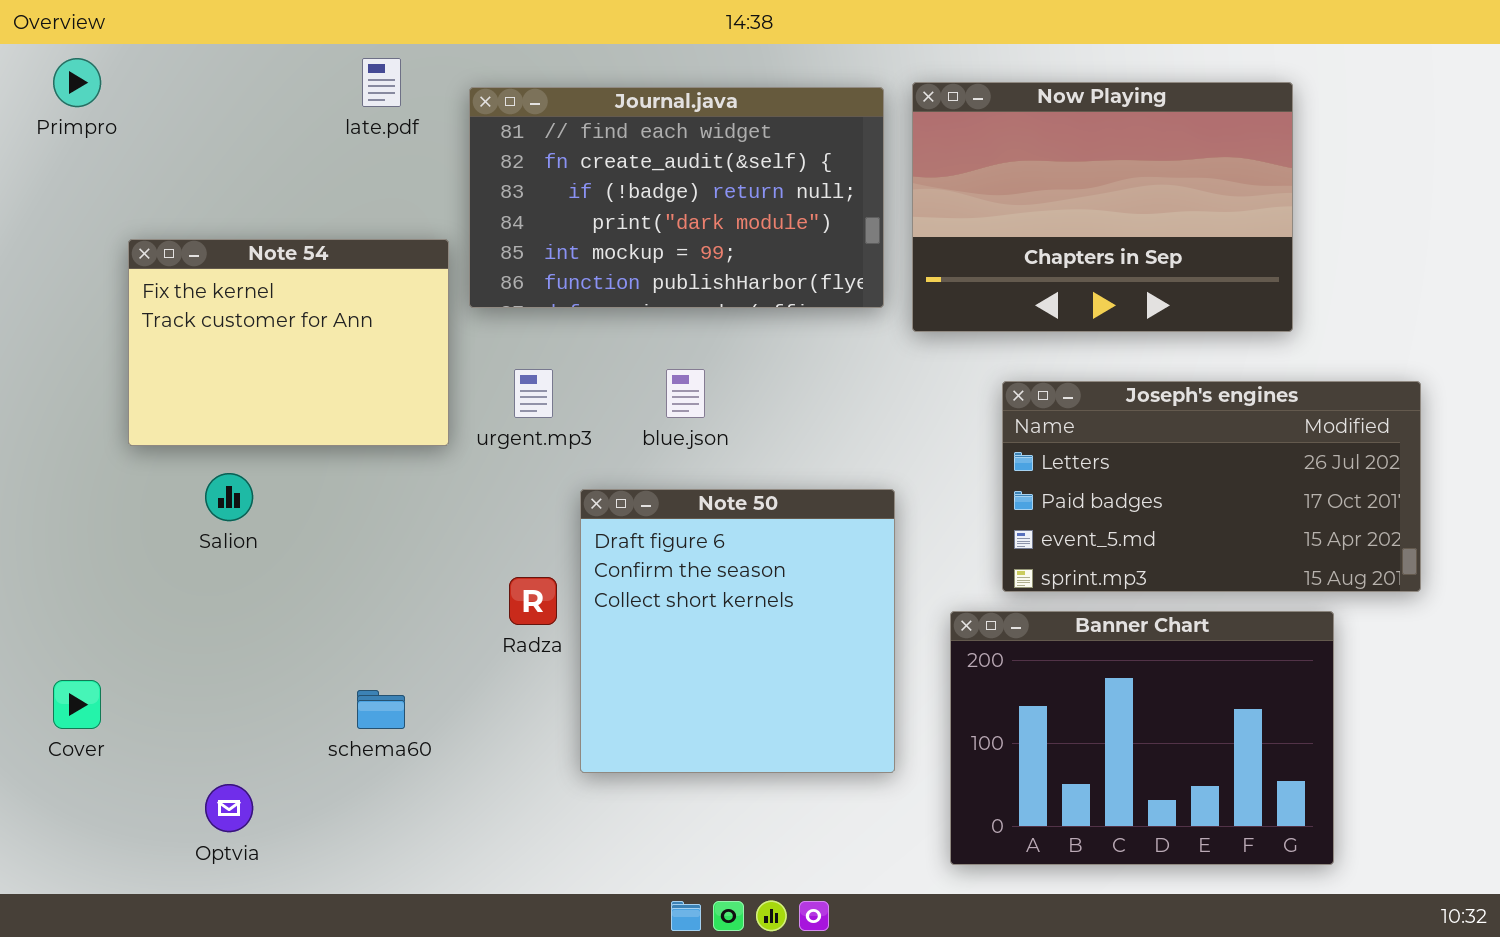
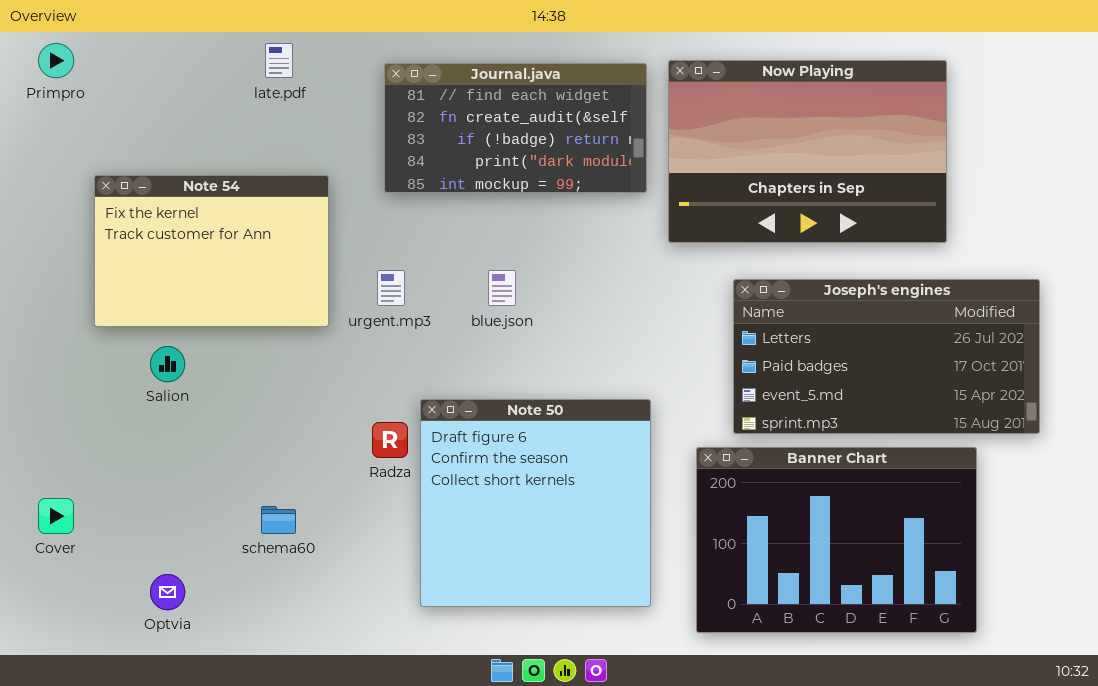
Journal.java: [469,87,884,308] -> [384,63,647,193], resized
Note 50: [580,489,895,773] -> [420,399,651,607], moved

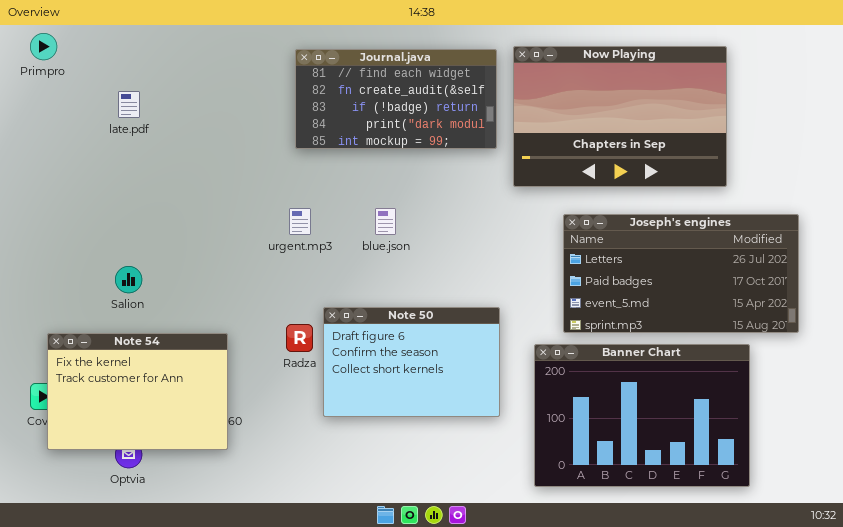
late.pdf: [265,43,293,78] -> [118,91,140,118], moved
Note 54: [94,175,329,327] -> [47,333,228,450], moved
Note 50: [420,399,651,607] -> [323,307,500,417], resized

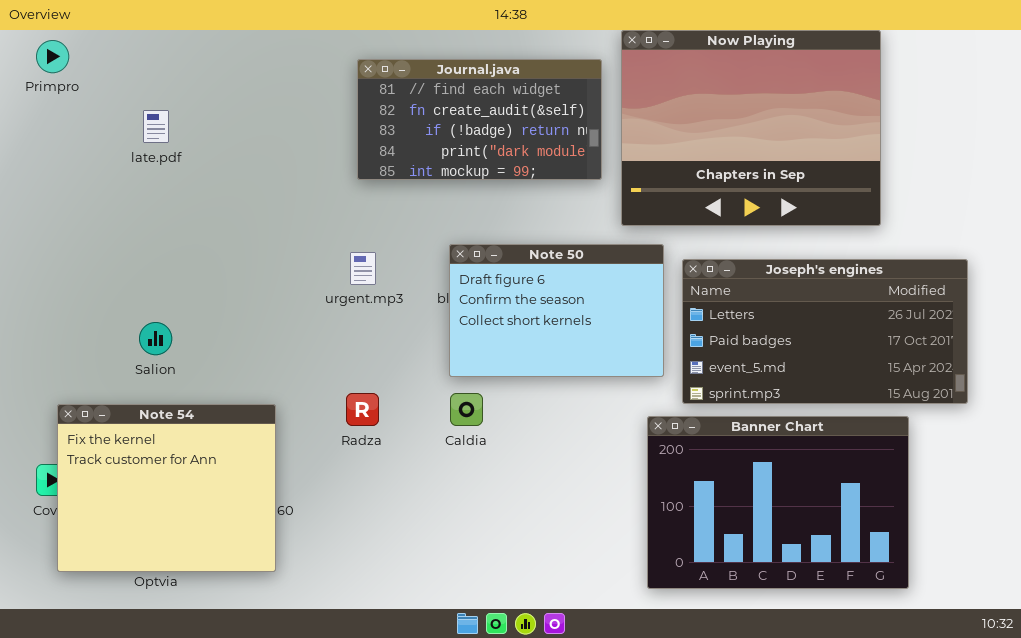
Now Playing: [513,46,727,187] -> [621,30,881,226], resized
Note 50: [323,307,500,417] -> [449,244,664,377], moved
Note 54: [47,333,228,450] -> [57,404,276,572], resized

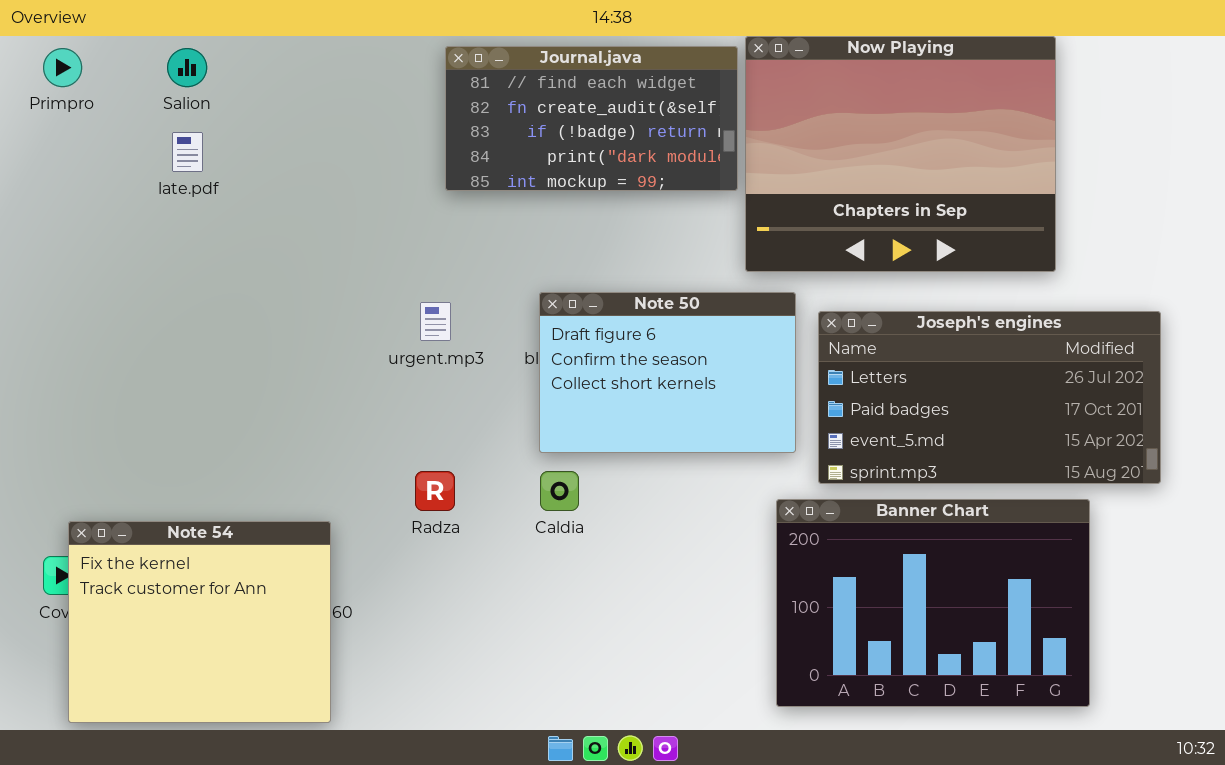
Journal.java: [357,59,602,180] -> [445,46,738,191], moved
Salion: [139,322,172,355] -> [167,48,207,87], moved
Note 54: [57,404,276,572] -> [68,521,331,723], moved

